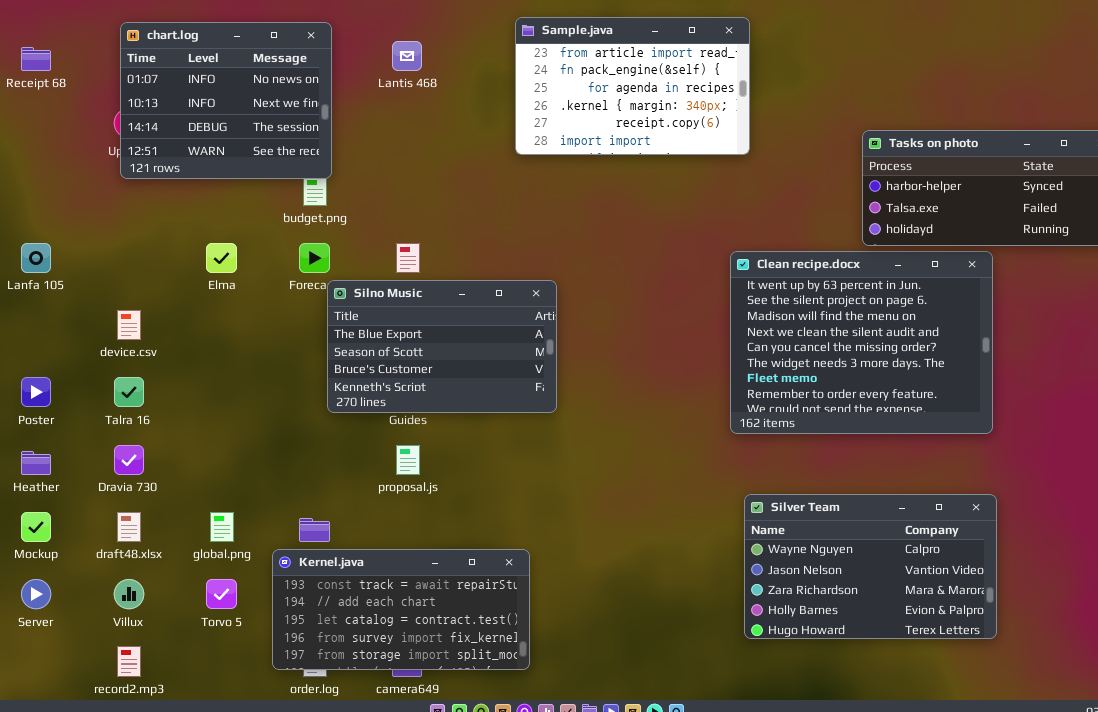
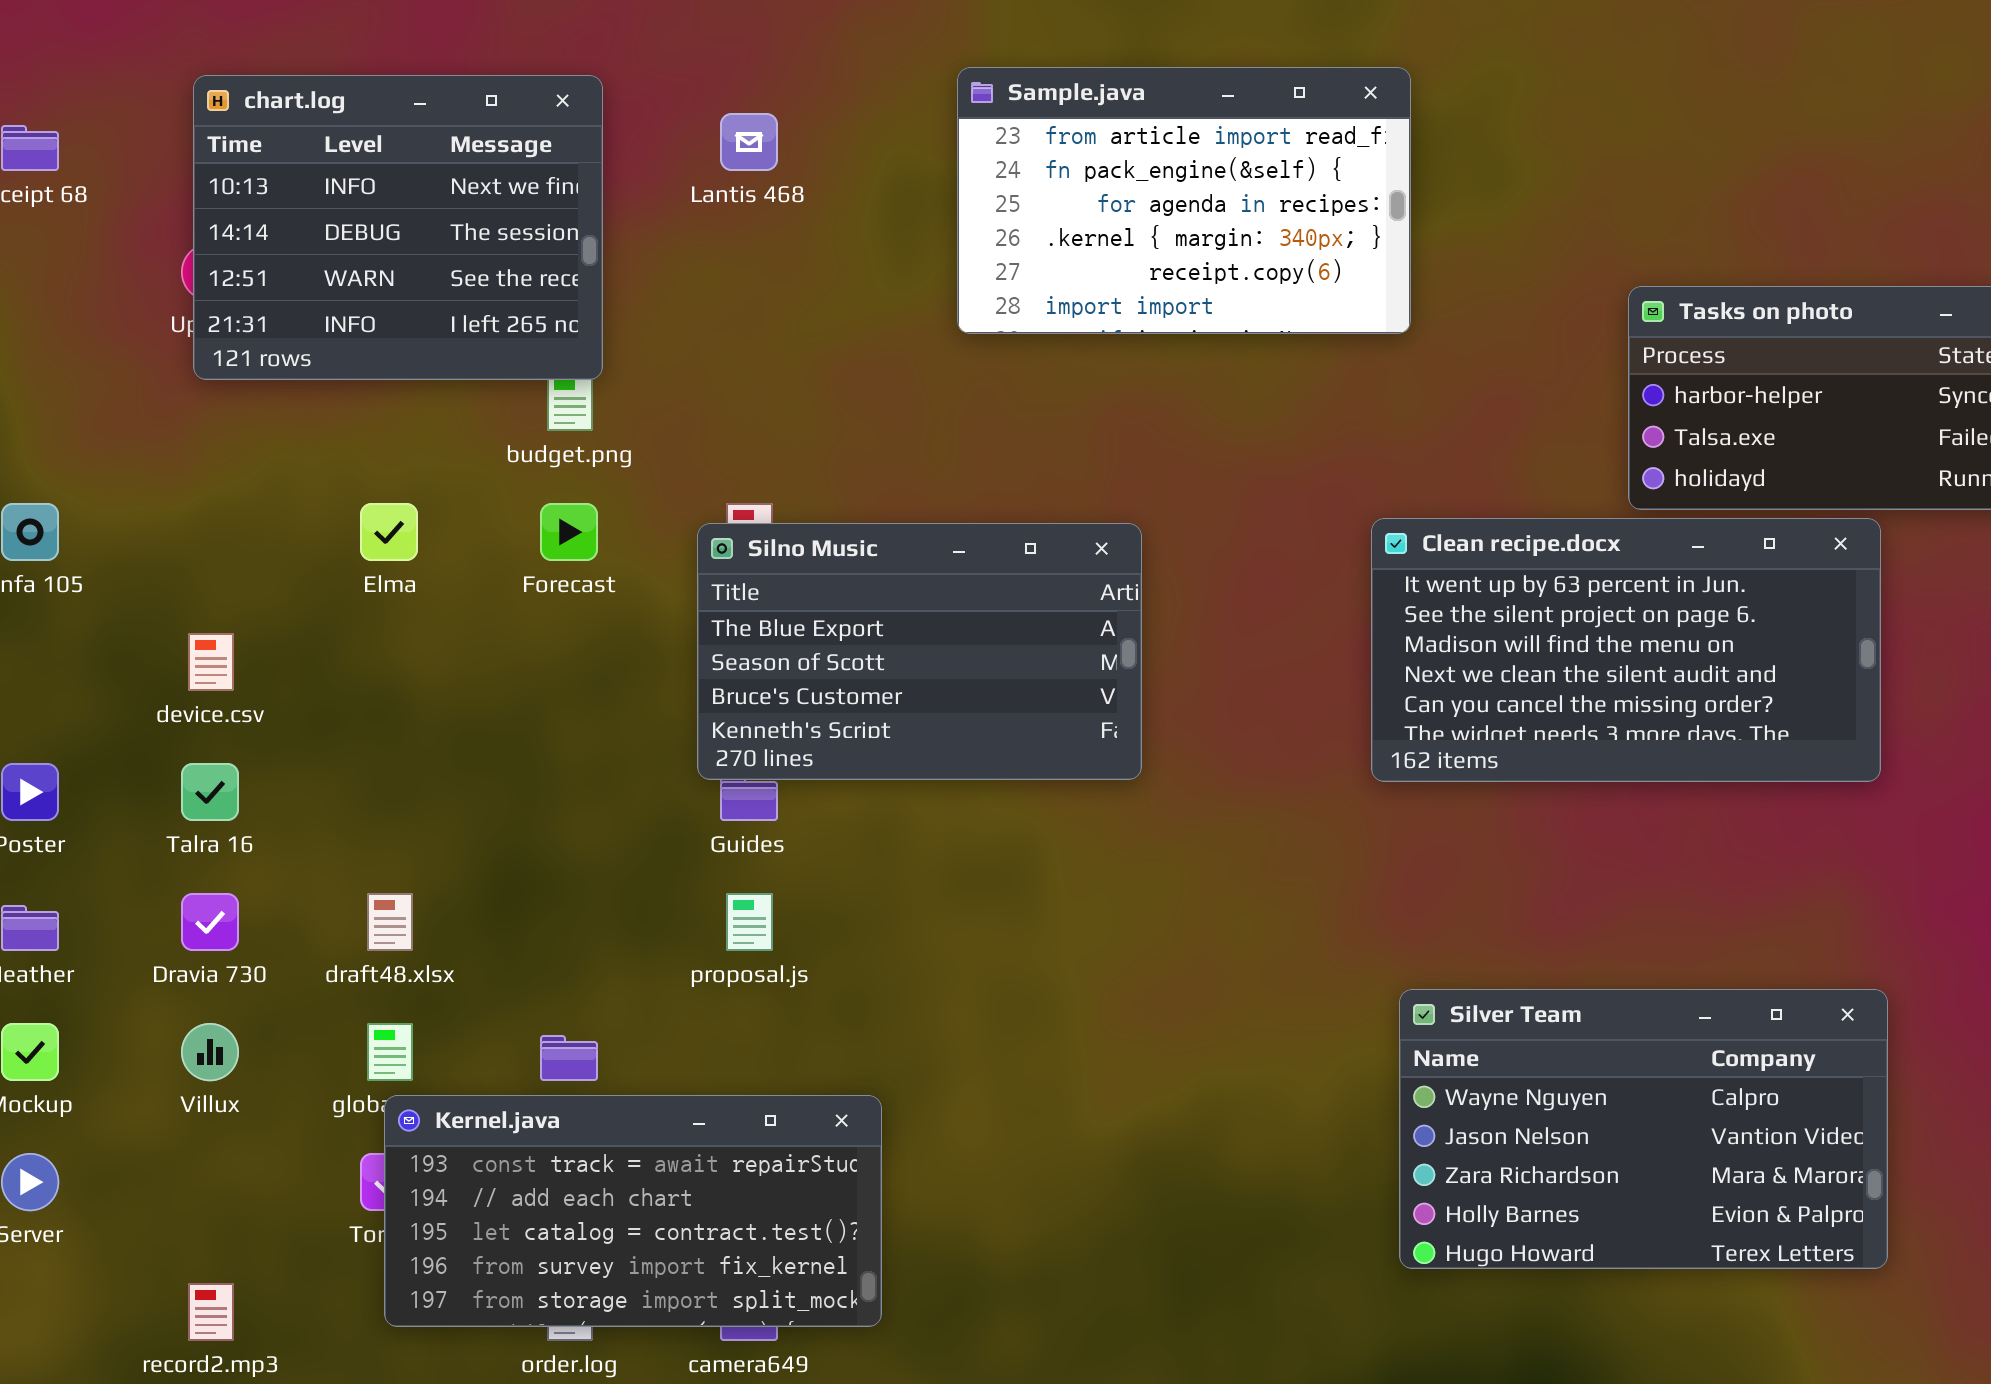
chart.log: [120,22,332,179] -> [193,75,603,380], scrolled down 1 row
Clean recipe.docx: [730,251,993,434] -> [1371,518,1881,782], resized
Silno Music: [327,280,557,413] -> [697,523,1142,780], moved
draft48.xlsx: [117,512,141,542] -> [367,893,413,951], moved
Kernel.java: [272,549,530,670] -> [384,1095,882,1327], moved
Villux: [114,579,144,609] -> [181,1023,239,1081], moved

